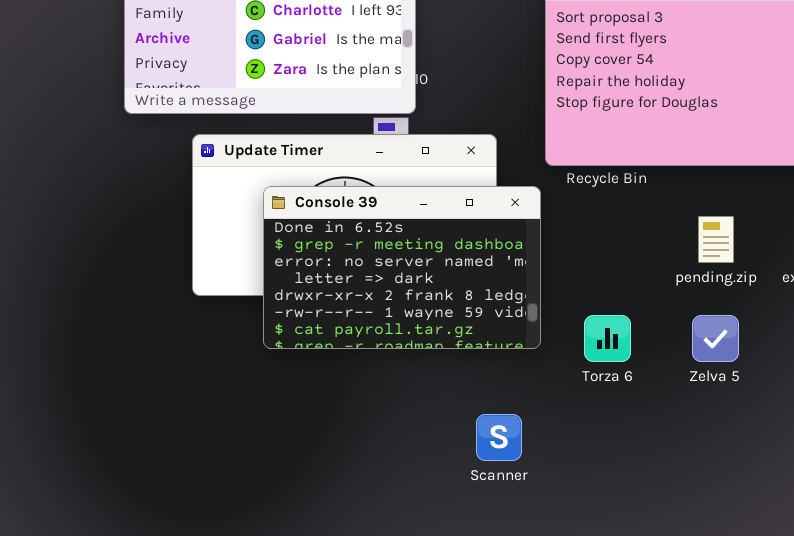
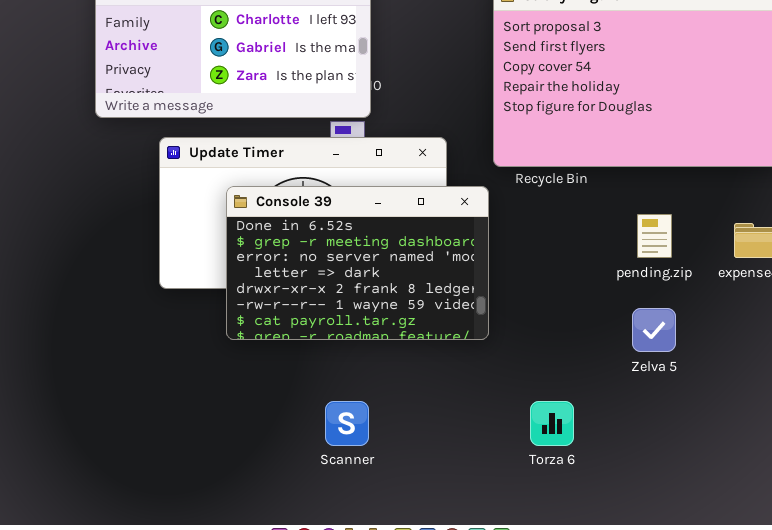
Torza 6: [584,315,631,362] -> [530,401,574,446], moved
Scanner: [476,414,522,461] -> [325,401,369,446], moved

